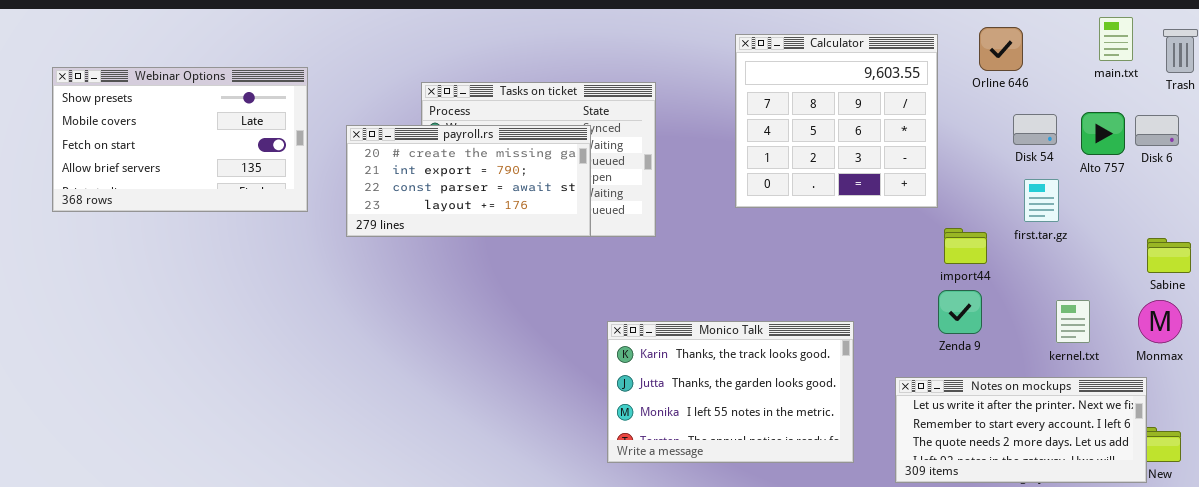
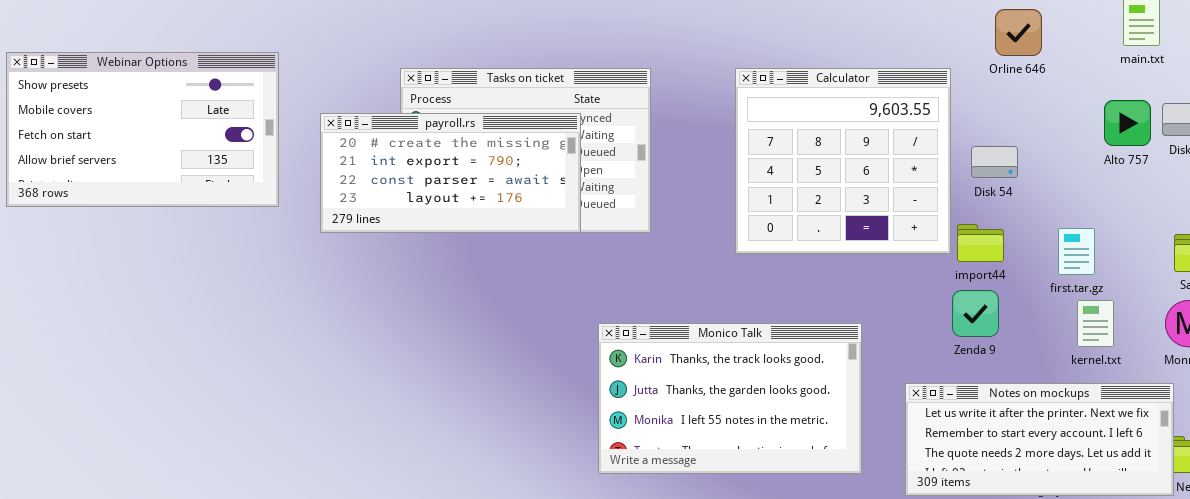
Calculator: [735,34,938,208] -> [735,68,951,254], moved
Disk 54: [1013,114,1057,145] -> [971,146,1018,178], moved
first.tar.gz: [1024,179,1059,222] -> [1058,228,1095,275], moved

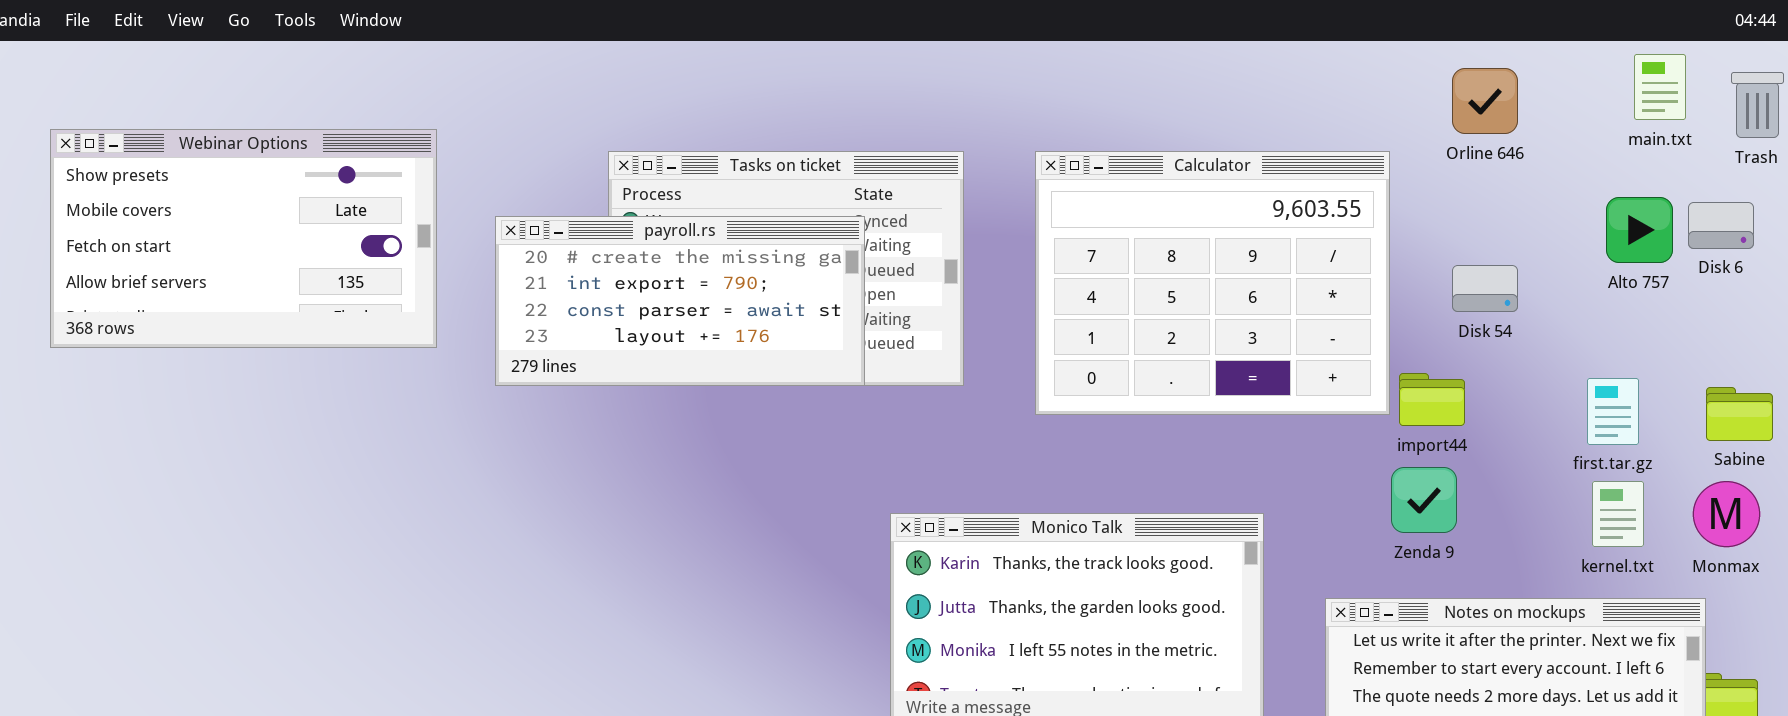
Calculator: [735,68,951,254] -> [1035,151,1390,415], resized
Disk 54: [971,146,1018,178] -> [1452,265,1518,312], moved
first.tar.gz: [1058,228,1095,275] -> [1587,378,1639,445], moved
kernel.txt: [1077,300,1114,347] -> [1592,481,1644,547], moved

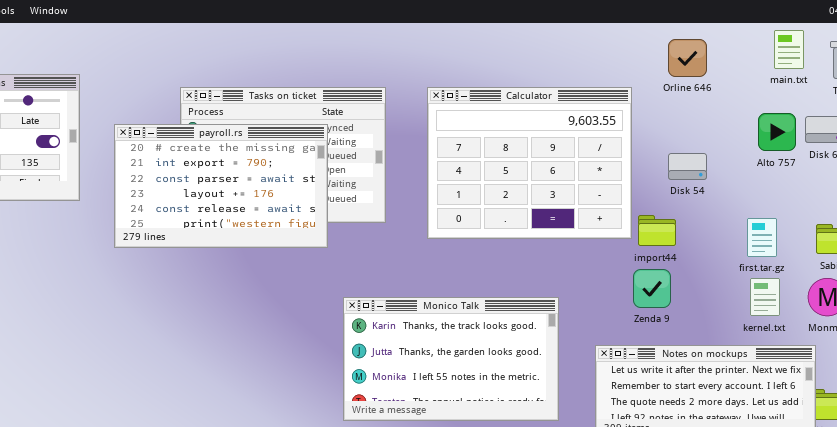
payroll.rs: [495,216,865,386] -> [114,124,328,248], resized

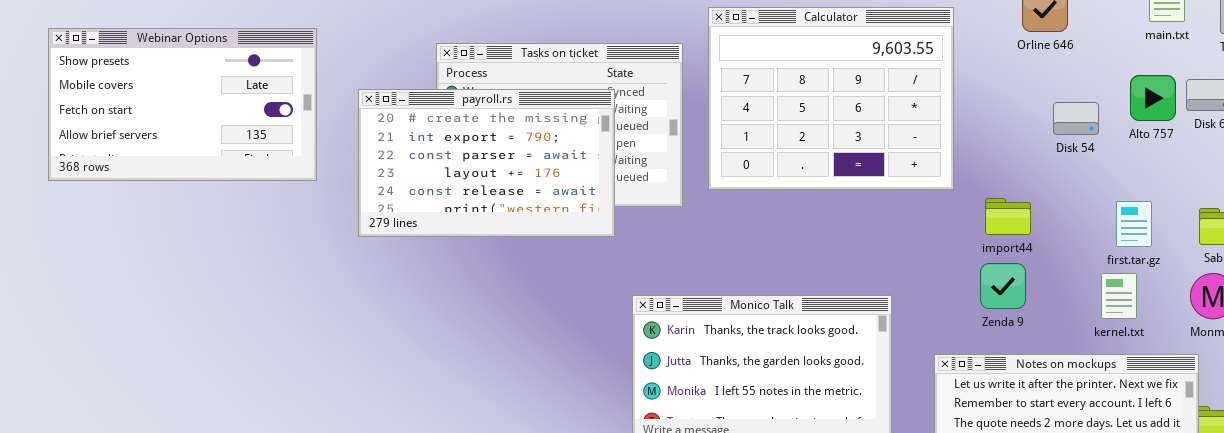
Calculator: [427,87,632,239] -> [708,7,954,190], moved
Disk 54: [668,153,707,180] -> [1053,102,1099,135], moved
kernel.txt: [750,278,780,316] -> [1101,273,1137,319], moved

